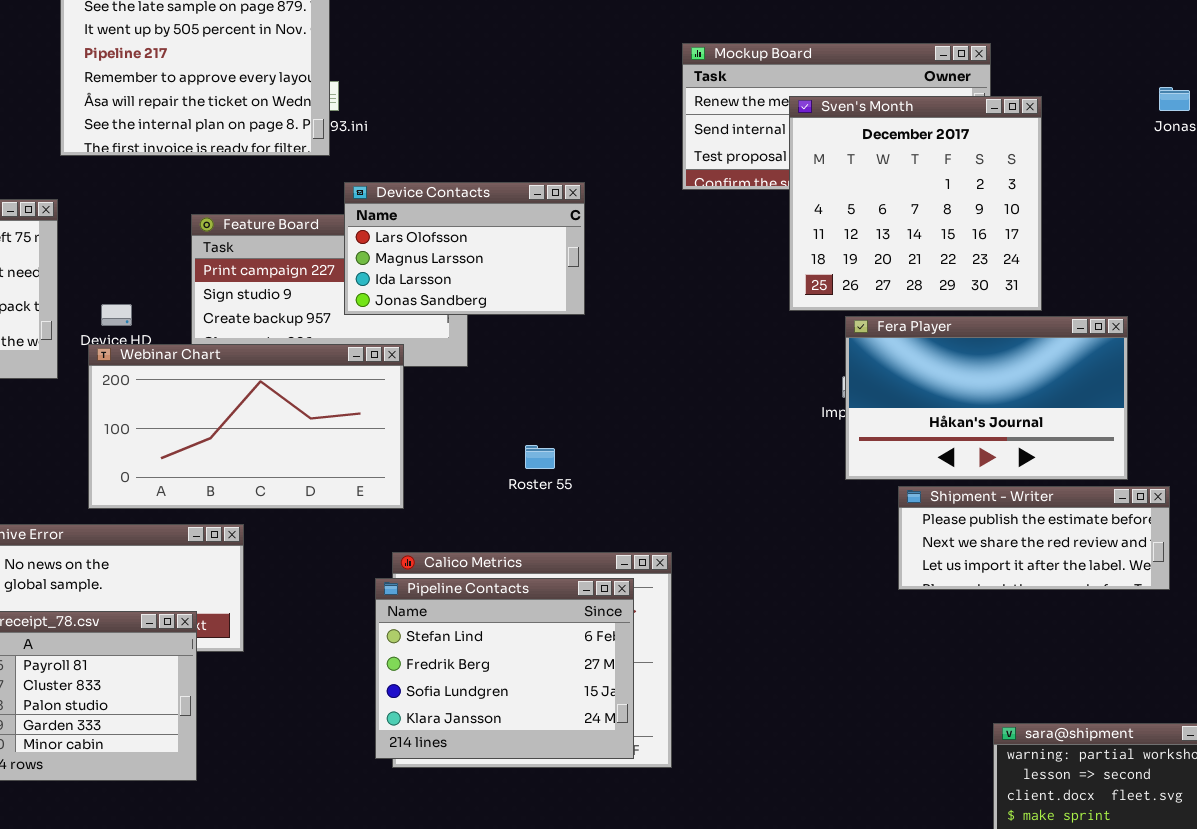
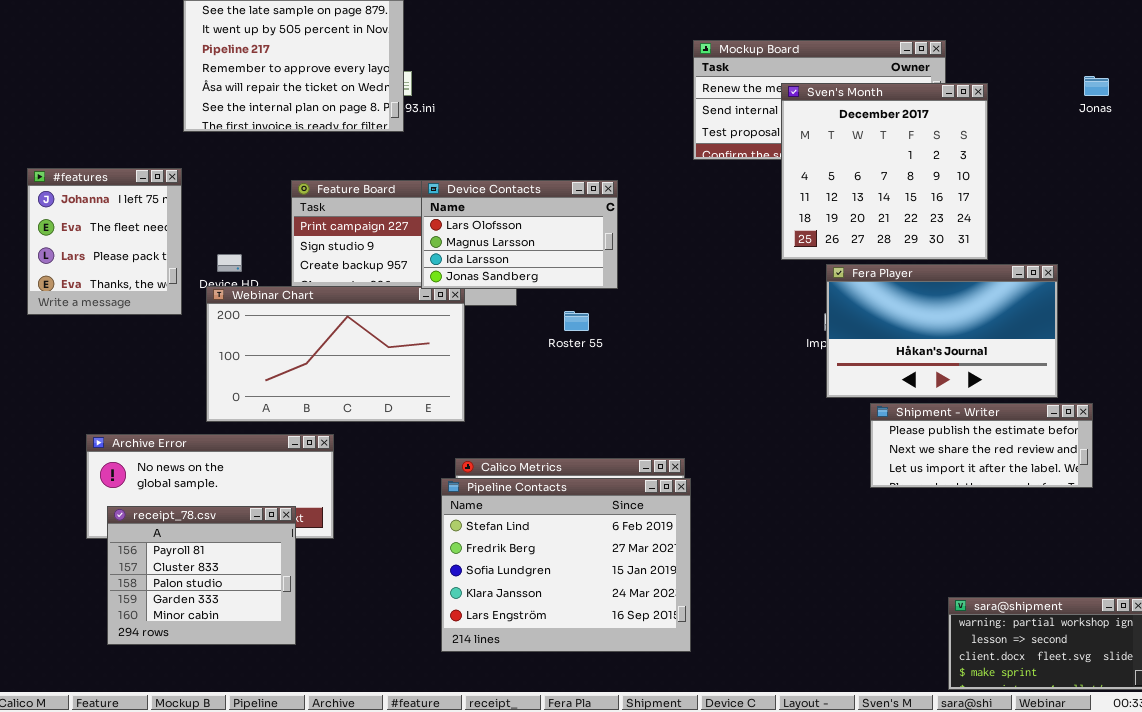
Device Contacts: [344,182,585,315] -> [421,180,618,289], moved
Roster 55: [525,445,555,469] -> [564,311,589,331], moved
Pipeline Contacts: [375,578,634,759] -> [441,478,691,652], resized

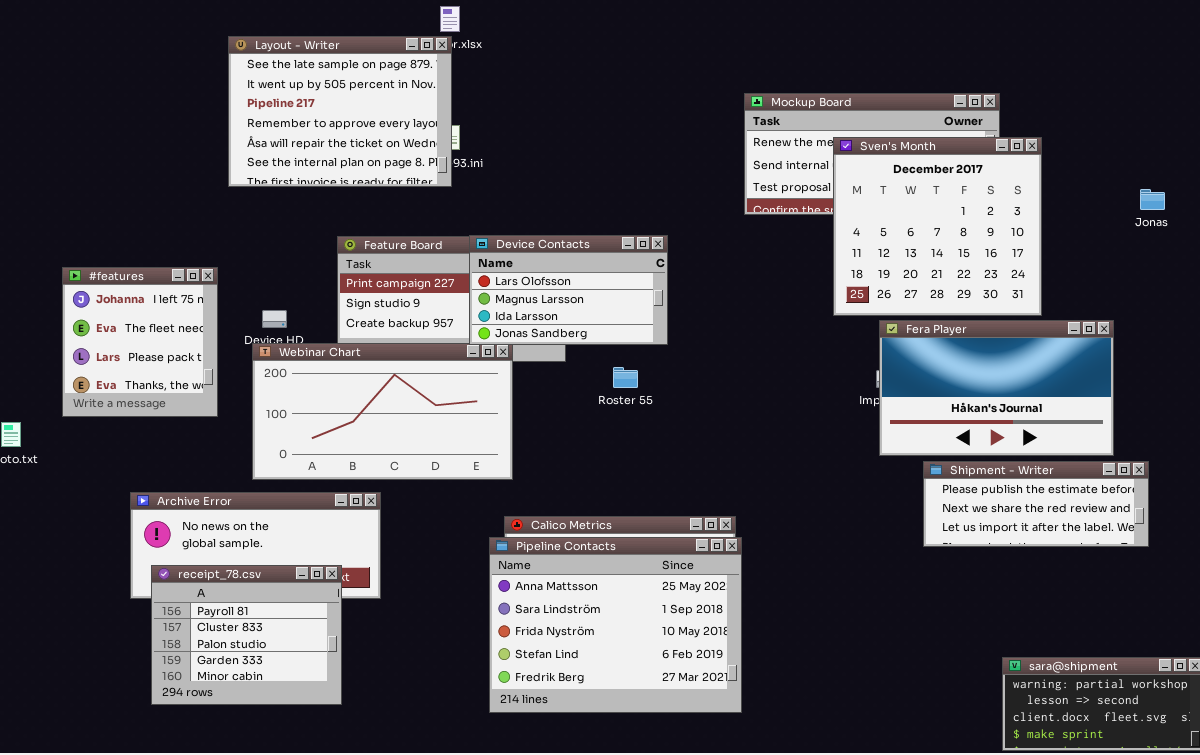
Jonas: [1084,76,1109,96] -> [1140,189,1165,210], moved
#features: [27,168,182,315] -> [62,267,218,417], moved
Pipeline Contacts: [441,478,691,652] -> [489,537,742,713], scrolled up 3 rows

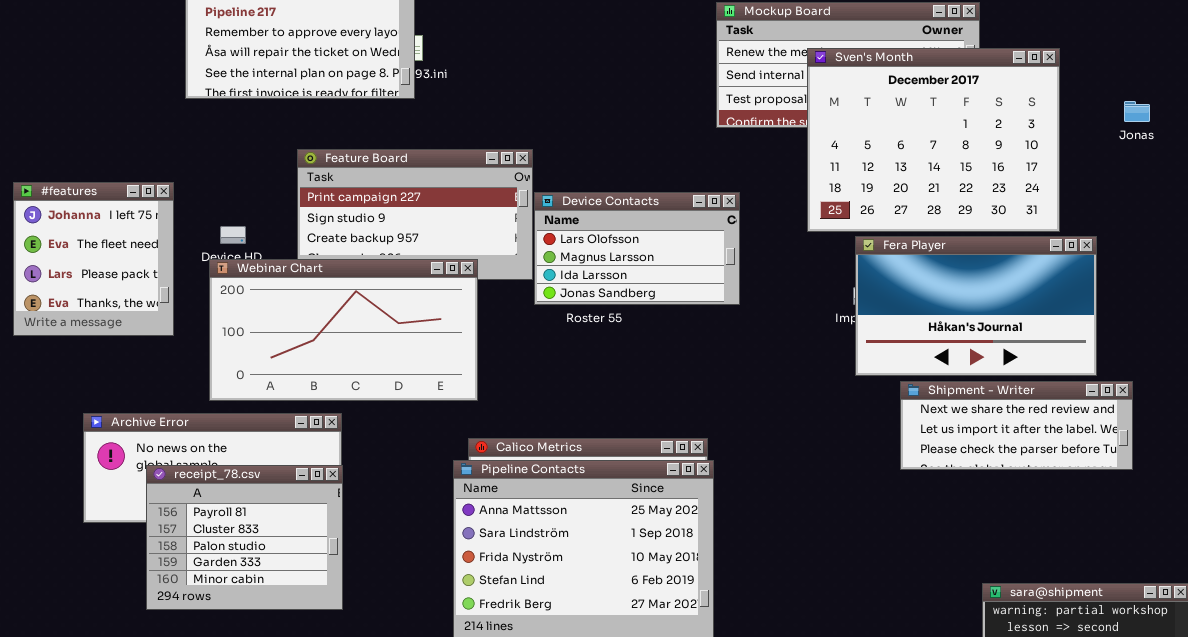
Sven's Month: [833,137,1042,316] -> [807,48,1060,232], resized
Device Contacts: [469,235,668,345] -> [534,192,740,305], moved
Shipment - Writer: [923,461,1149,547] -> [900,381,1133,470], scrolled down 1 row
receipt_78.csv: [151,565,342,705] -> [146,465,343,610], moved

